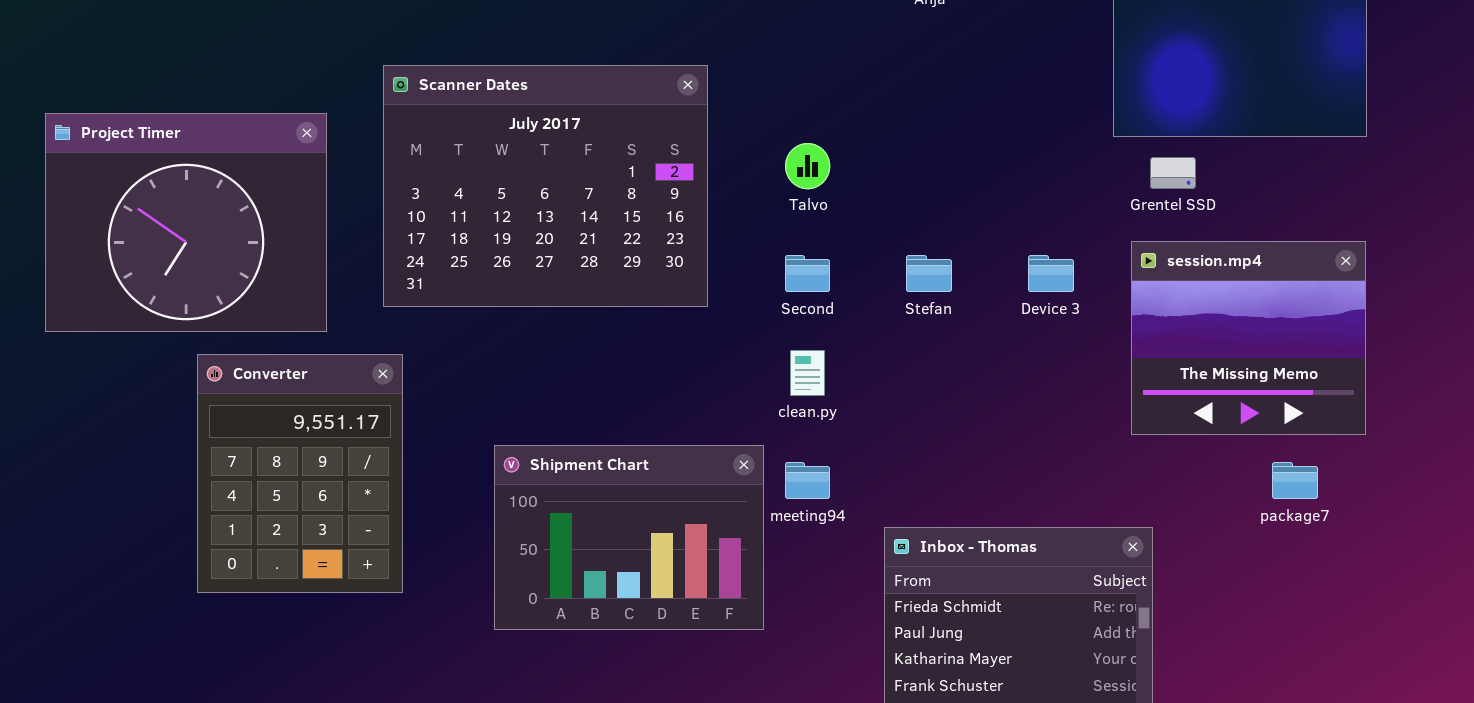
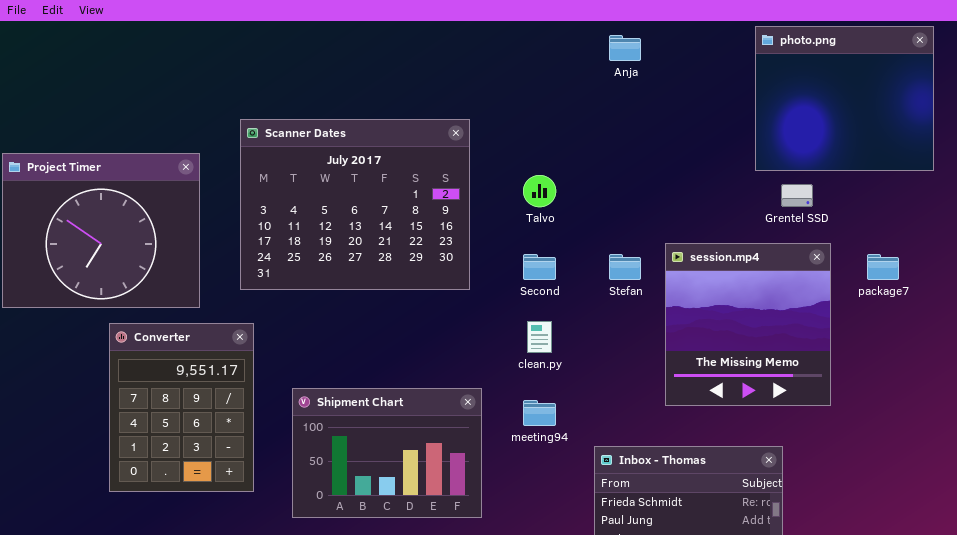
session.mp4: [1131,241,1366,435] -> [665,243,831,406], moved, resized
Shipment Chart: [494,445,764,630] -> [292,388,482,518], moved
package7: [1272,462,1318,499] -> [867,254,899,280], moved

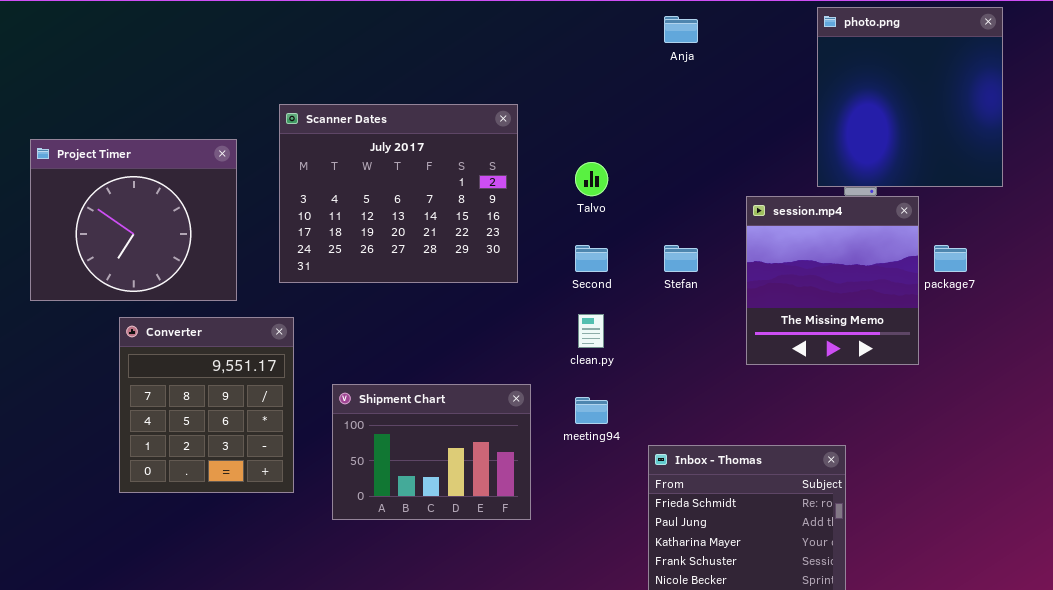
photo.png: [755,26,934,171] -> [817,7,1003,187], resized
session.mp4: [665,243,831,406] -> [746,196,919,365], moved
Converter: [109,323,254,492] -> [119,317,294,493], resized

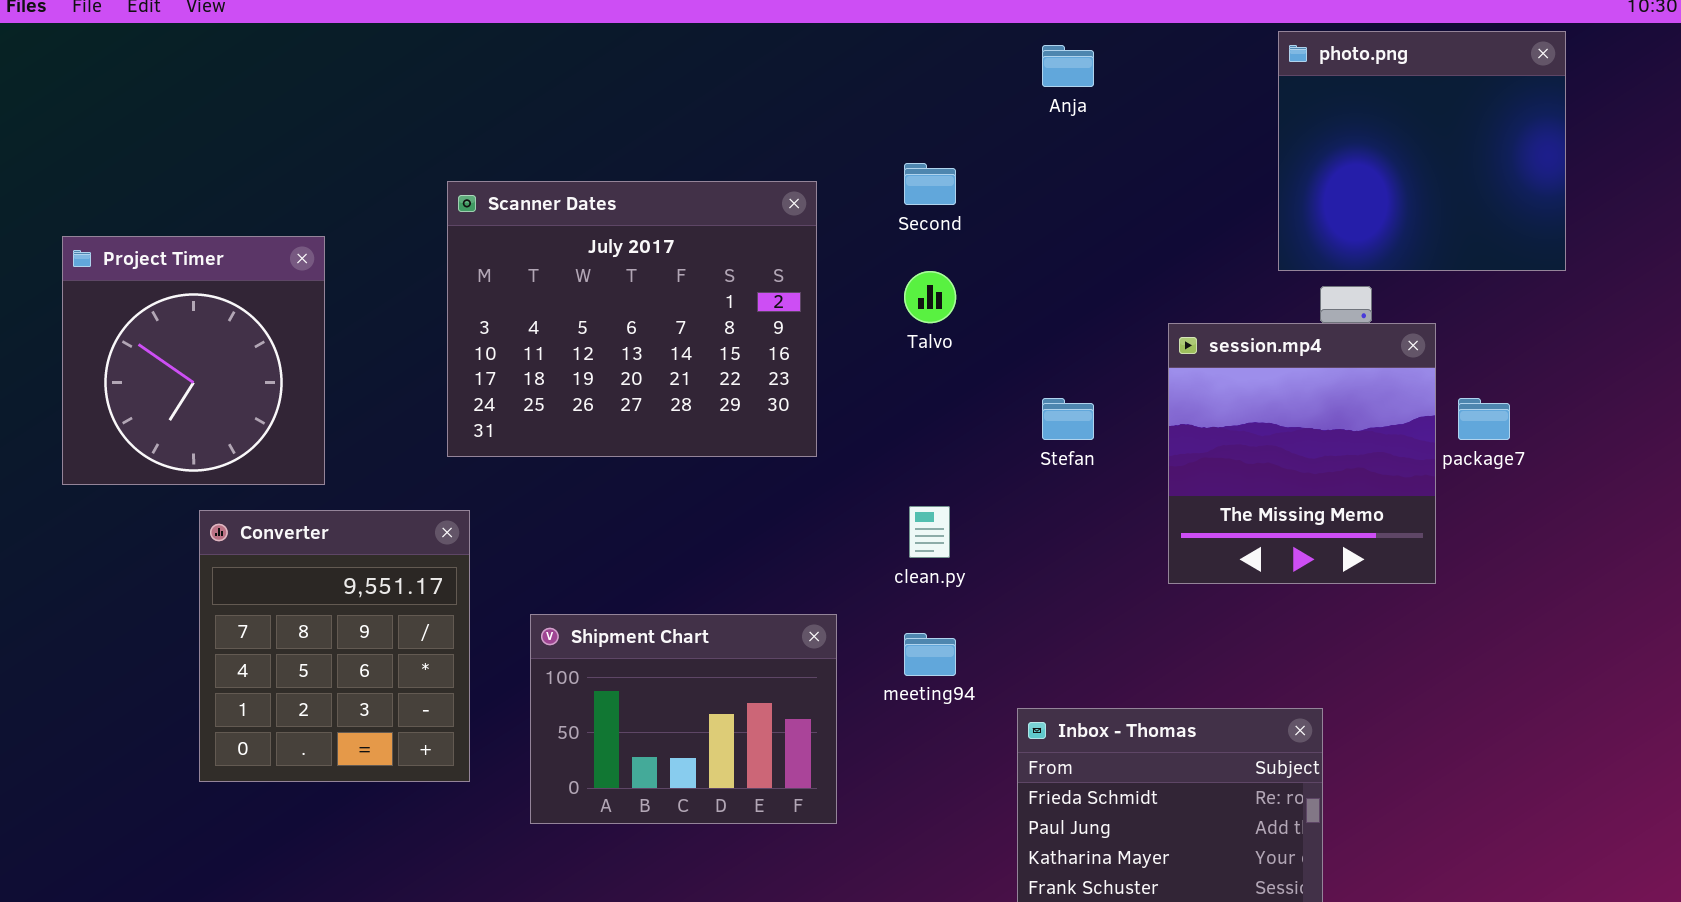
photo.png: [817,7,1003,187] -> [1278,31,1566,271], resized
Project Timer: [30,139,237,301] -> [62,236,325,485], resized
Second: [575,245,608,272] -> [904,163,956,205], moved

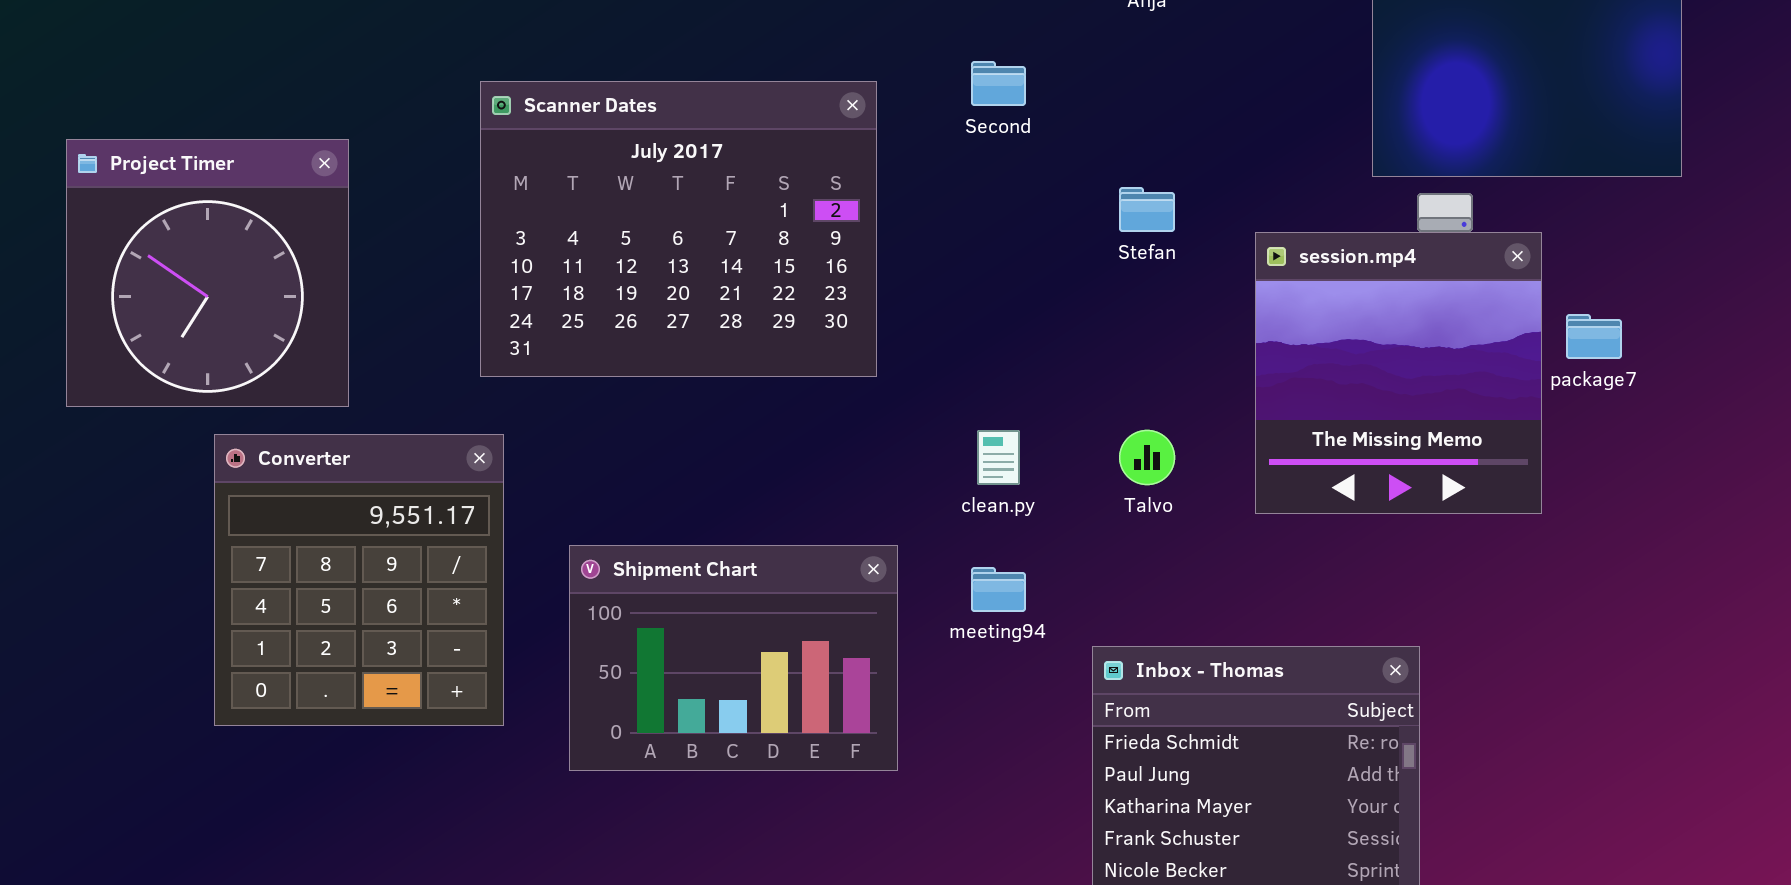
Talvo: [904,271,956,323] -> [1119,430,1175,485], moved
Stefan: [1042,398,1094,440] -> [1119,187,1175,232], moved

